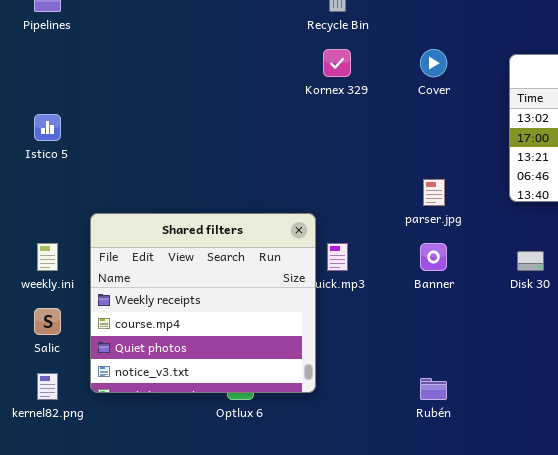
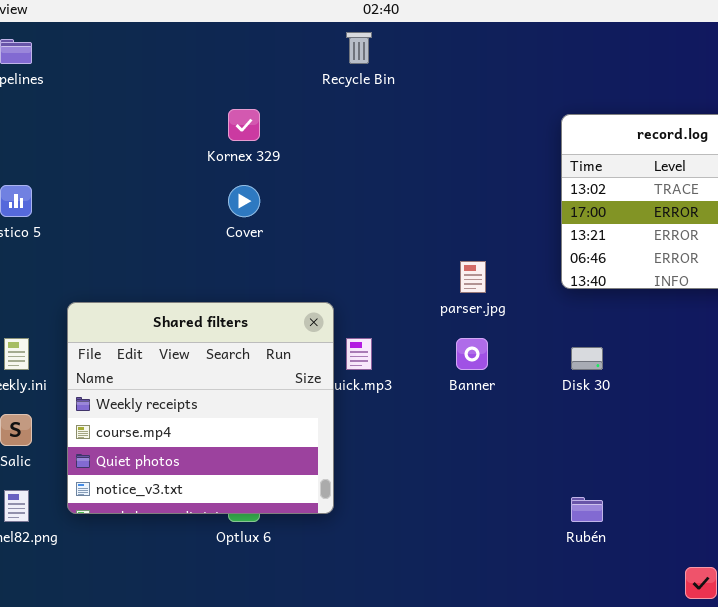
Kornex 329: [323,49,351,77] -> [228,109,260,141], moved
Cover: [420,49,447,77] -> [228,185,260,217], moved
Rubén: [420,378,447,400] -> [571,497,603,522], moved

